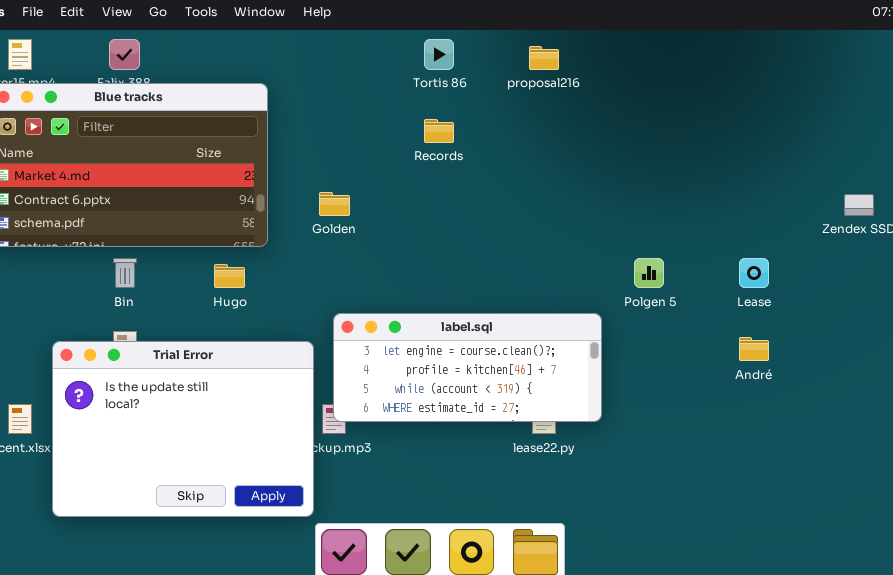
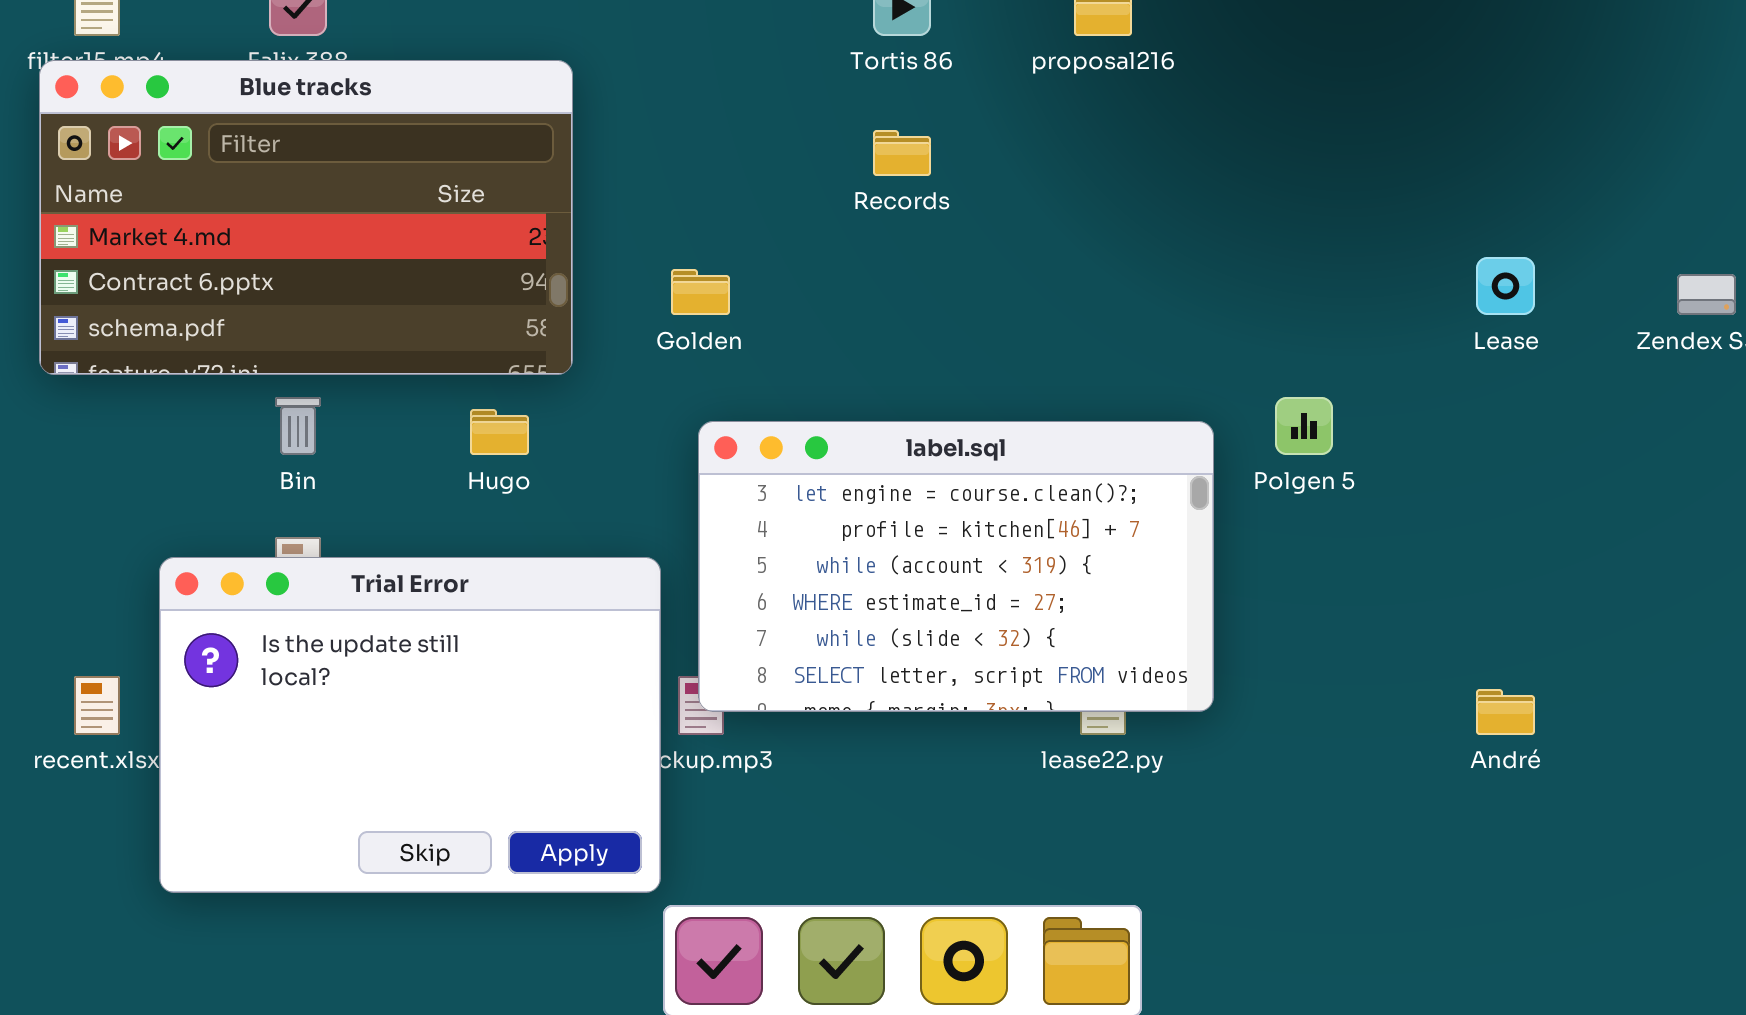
Lease: [739,258,769,288] -> [1476,257,1535,315], moved
label.sql: [333,313,602,422] -> [698,421,1214,712], resized
André: [739,337,769,361] -> [1476,689,1535,735], moved

